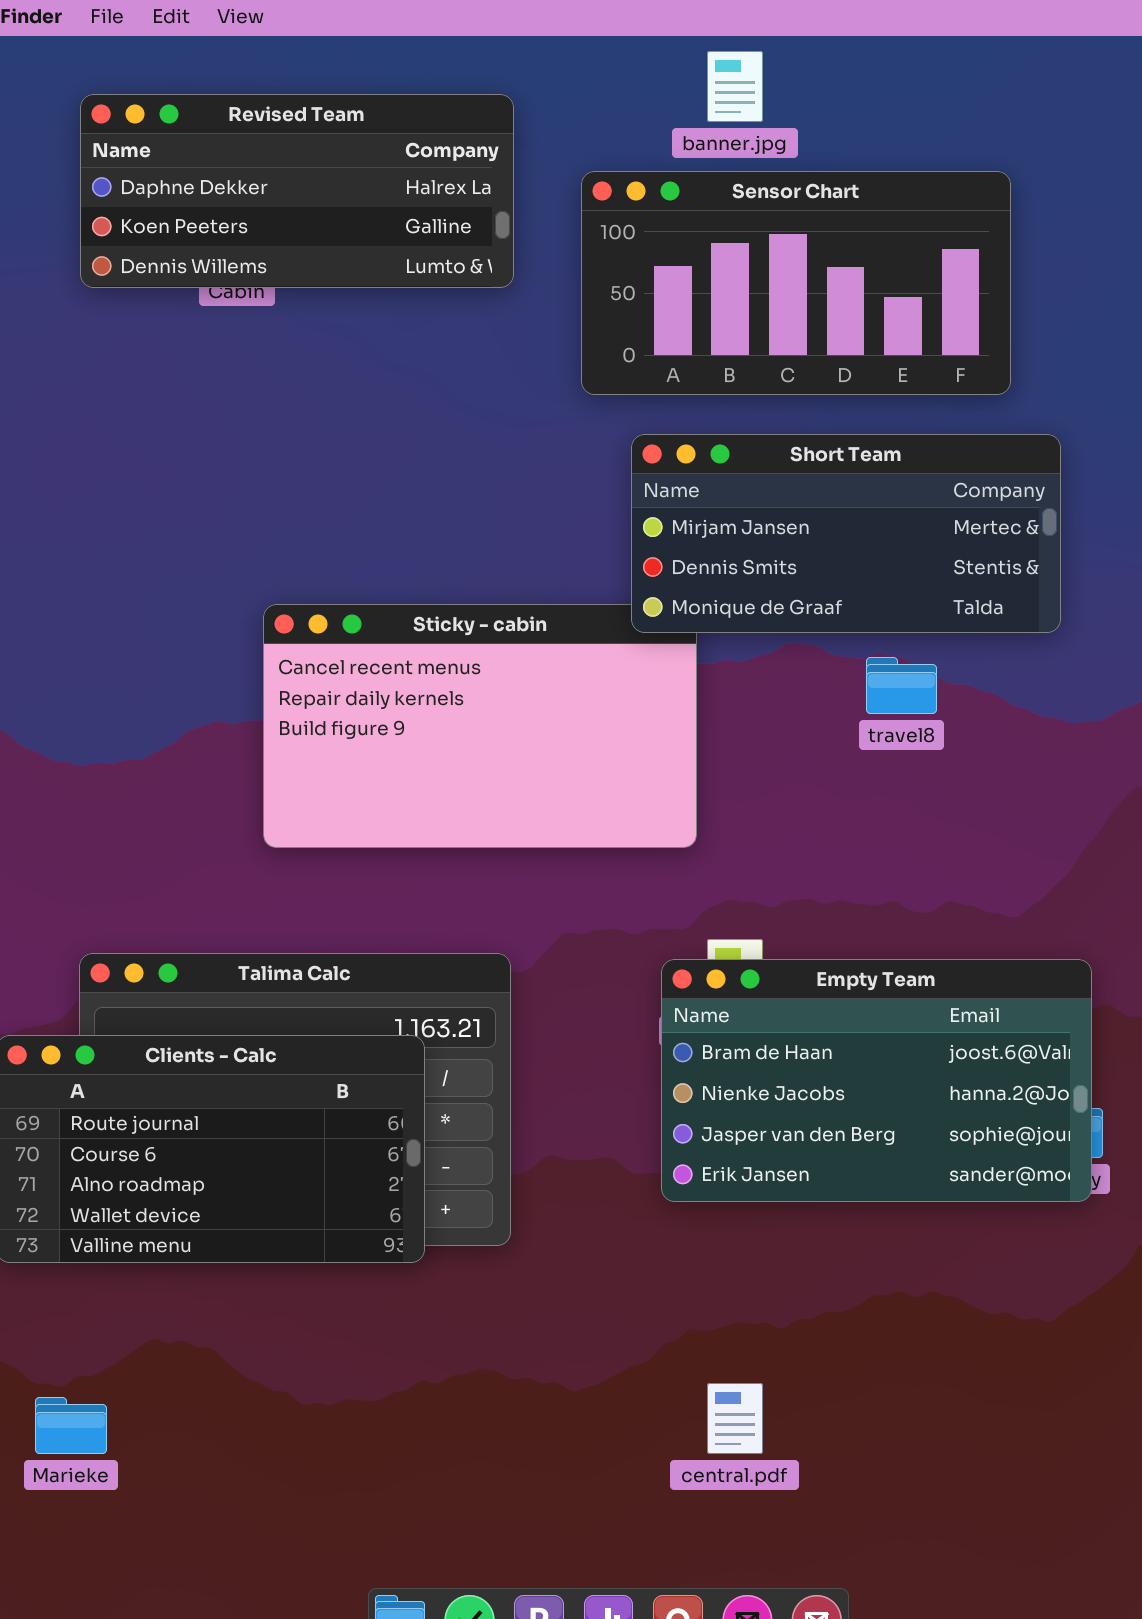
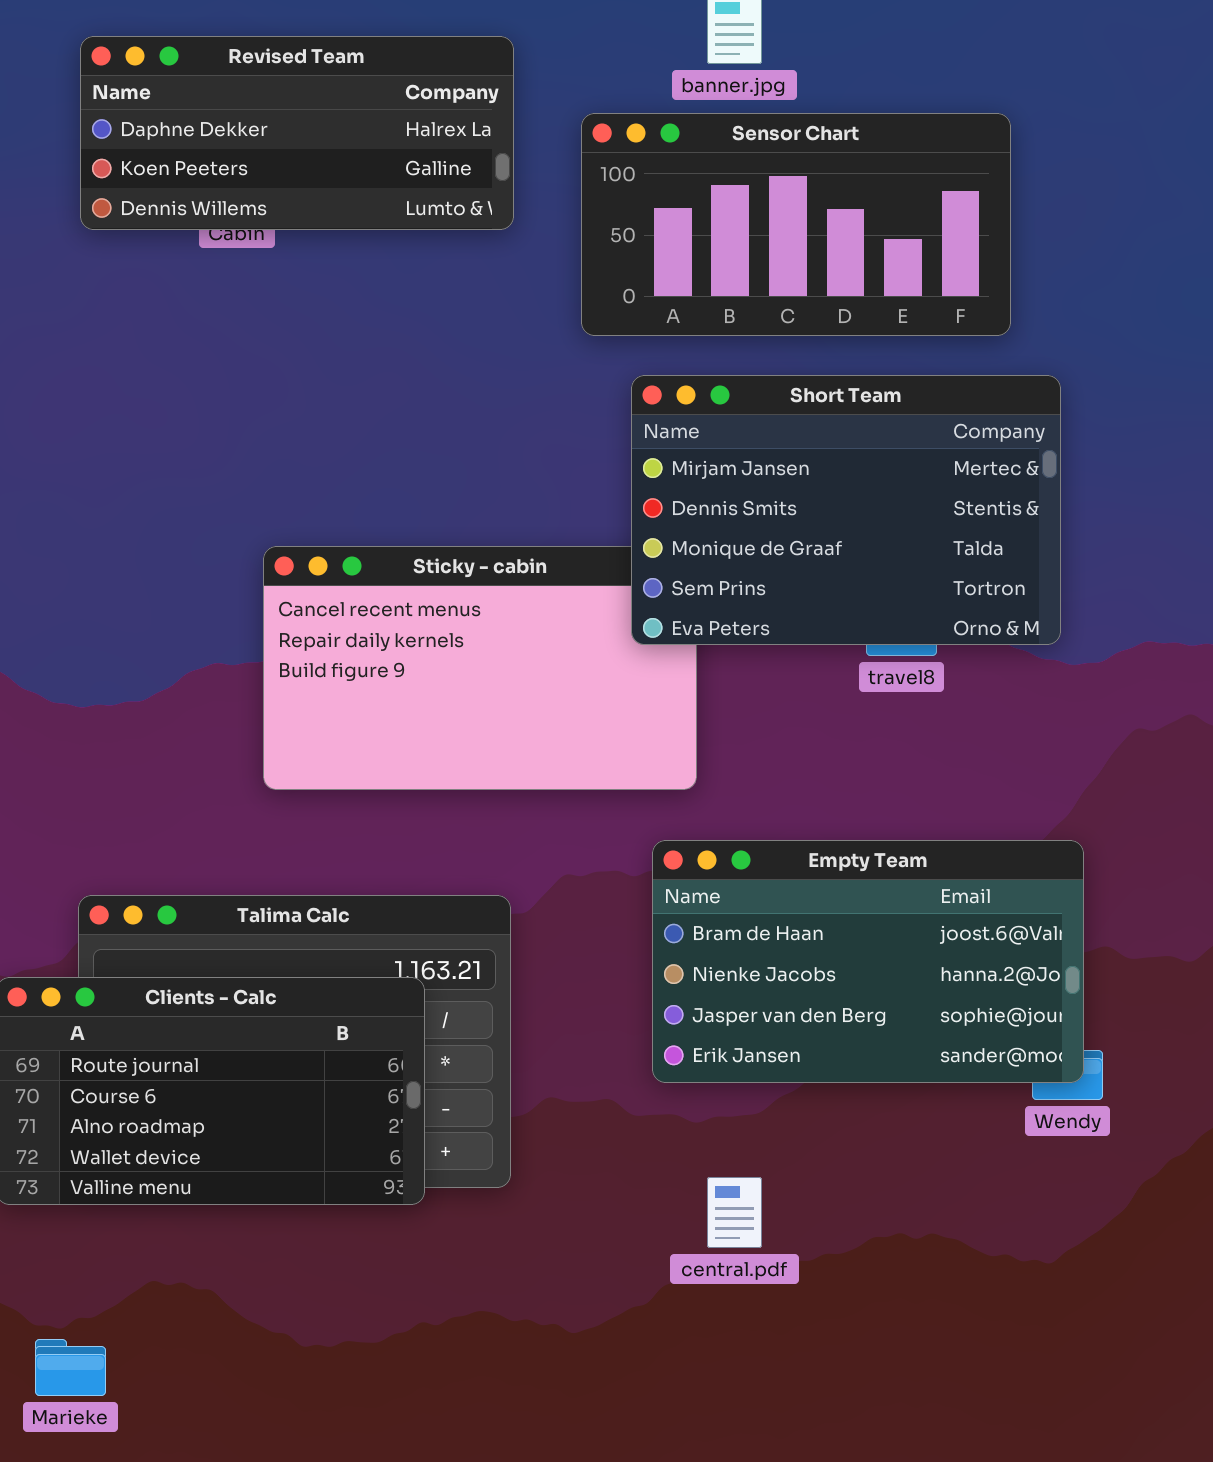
Short Team: [631,434,1061,633] -> [631,375,1061,645], resized
Empty Team: [661,959,1092,1202] -> [652,840,1084,1083], moved
central.pdf: [707,1383,763,1454] -> [707,1177,762,1248], moved

